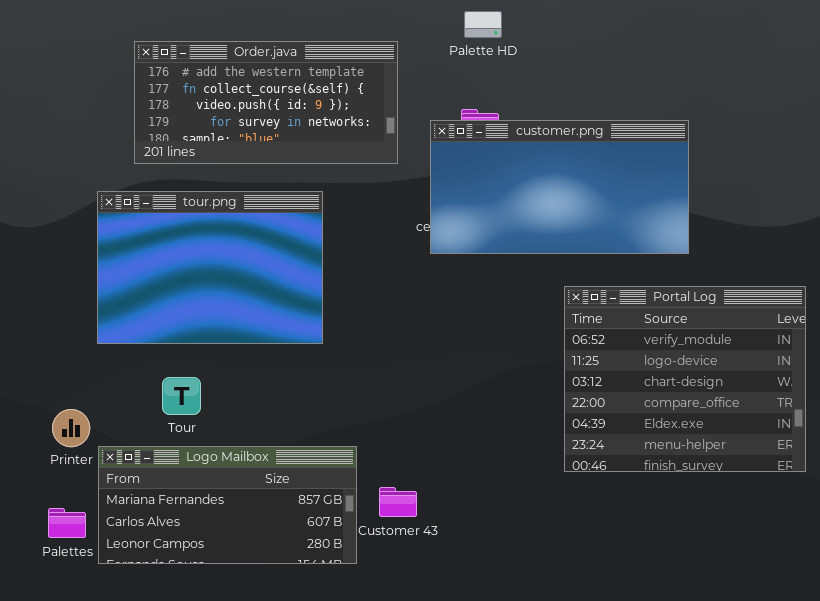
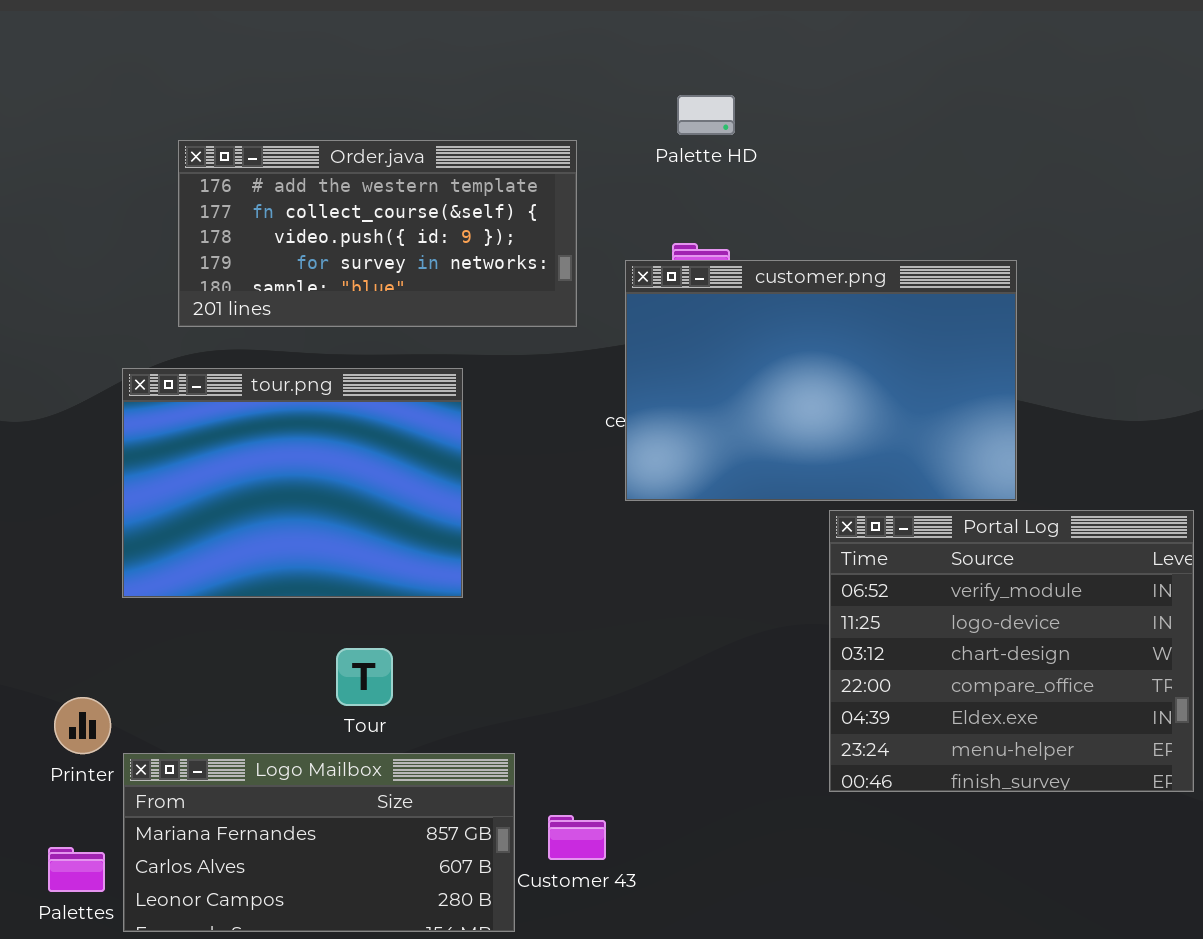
customer.png: [430,120,689,254] -> [625,260,1017,501], resized
Tour: [162,377,201,415] -> [336,648,393,706], moved

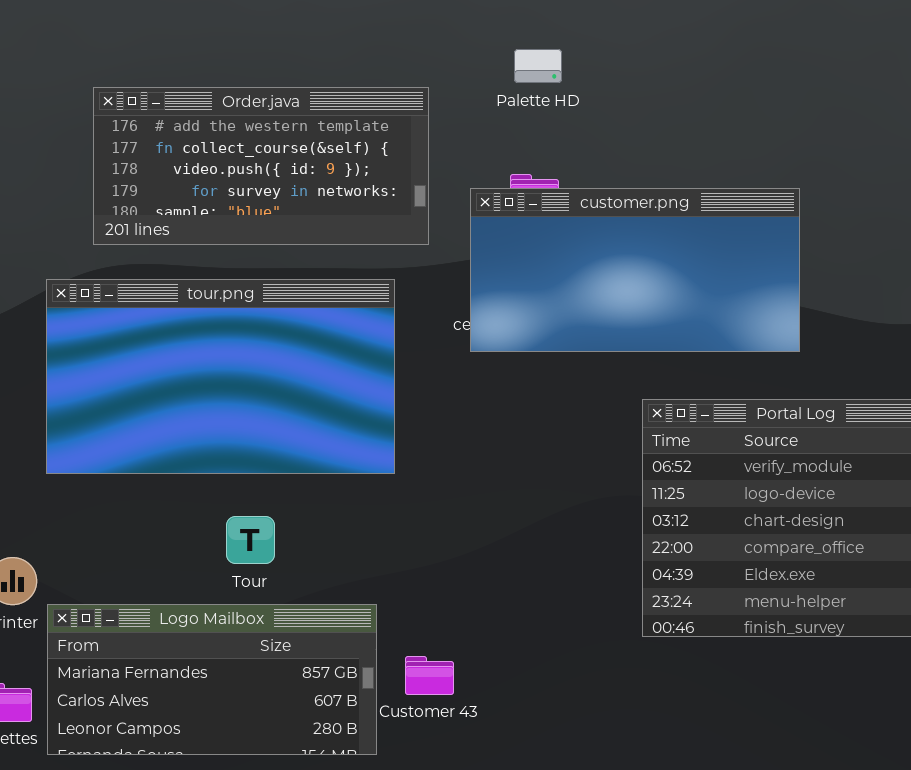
customer.png: [625,260,1017,501] -> [470,188,800,352], resized
tour.png: [122,368,463,598] -> [46,279,395,474], resized

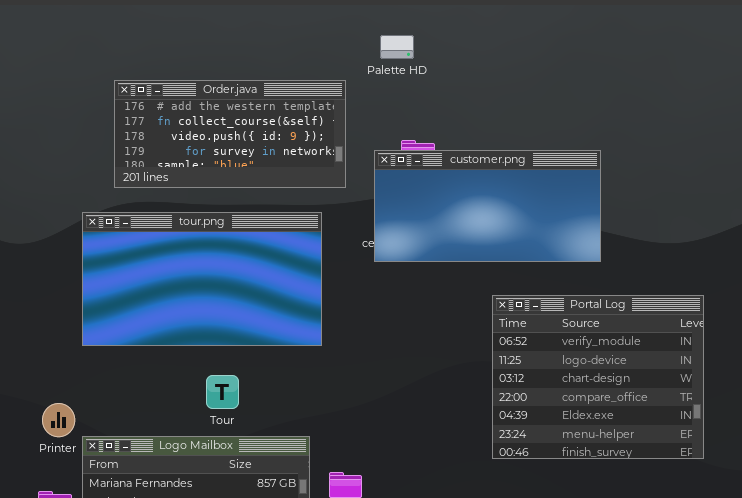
Palette HD: [514,49,562,83] -> [380,35,414,59], moved

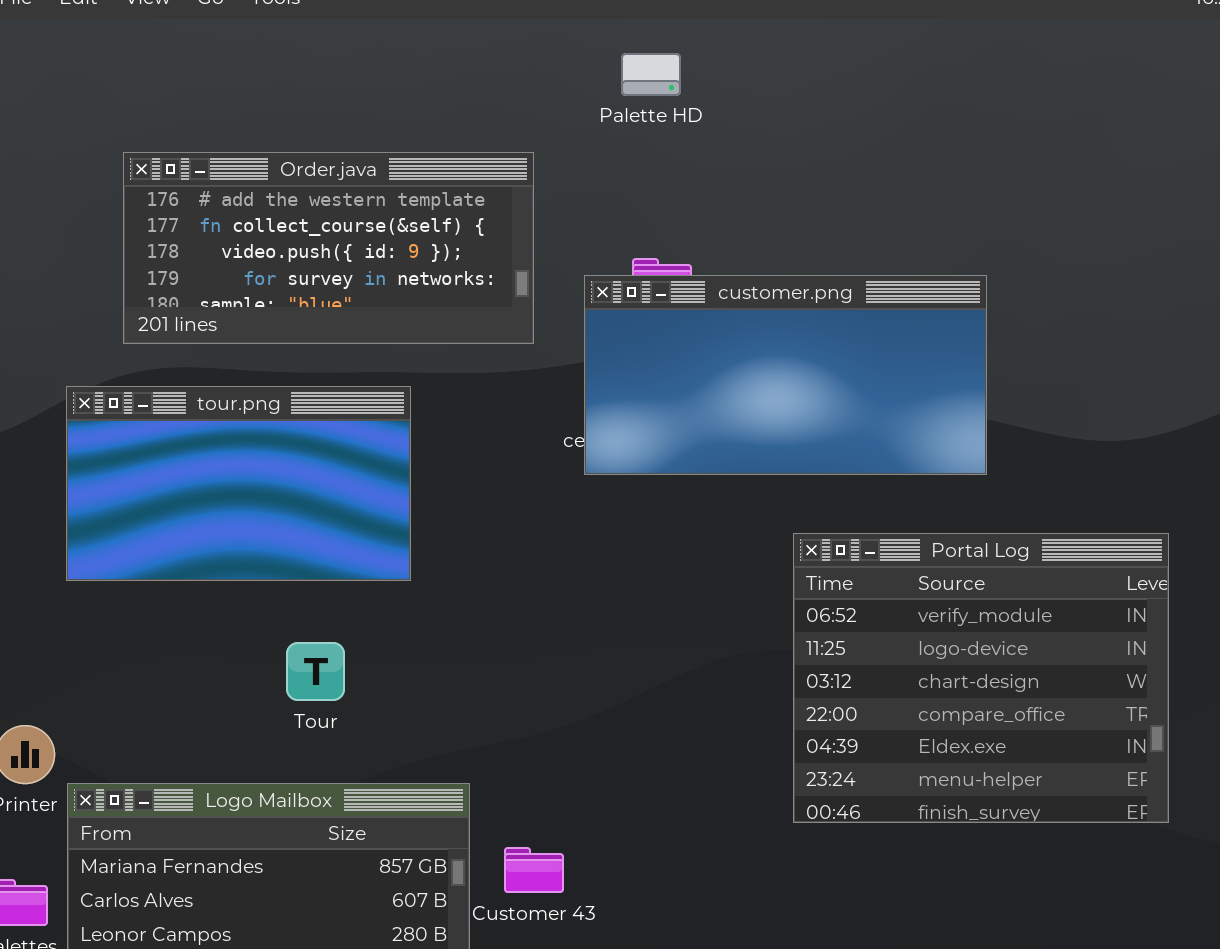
Palette HD: [380,35,414,59] -> [621,53,681,96], moved
tour.png: [82,212,322,346] -> [66,386,411,581], resized
Tour: [206,375,239,409] -> [286,642,345,701], moved

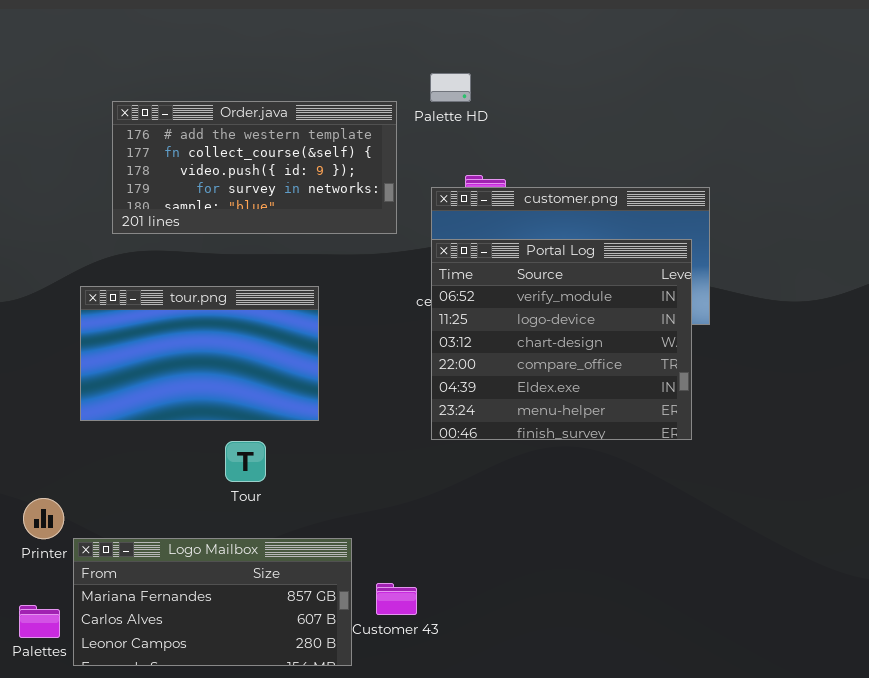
Palette HD: [621,53,681,96] -> [430,73,471,102], moved
tour.png: [66,386,411,581] -> [80,286,319,421], moved
Portal Log: [793,533,1169,823] -> [431,239,692,440], moved

